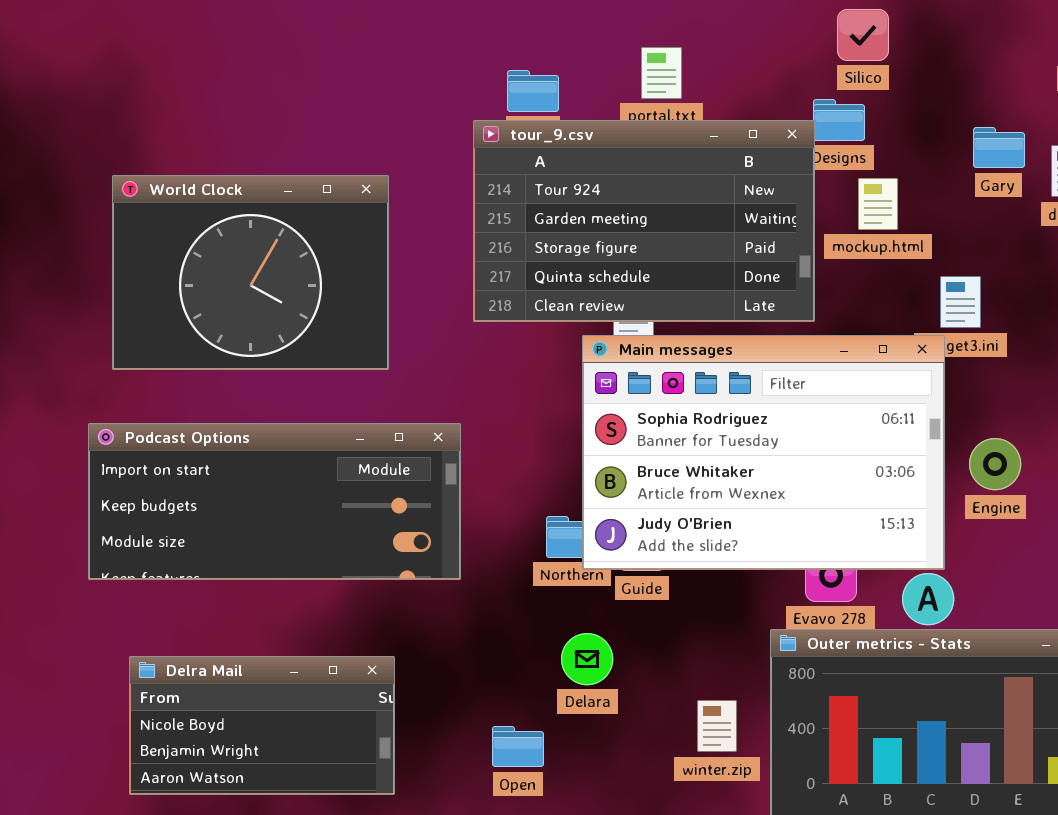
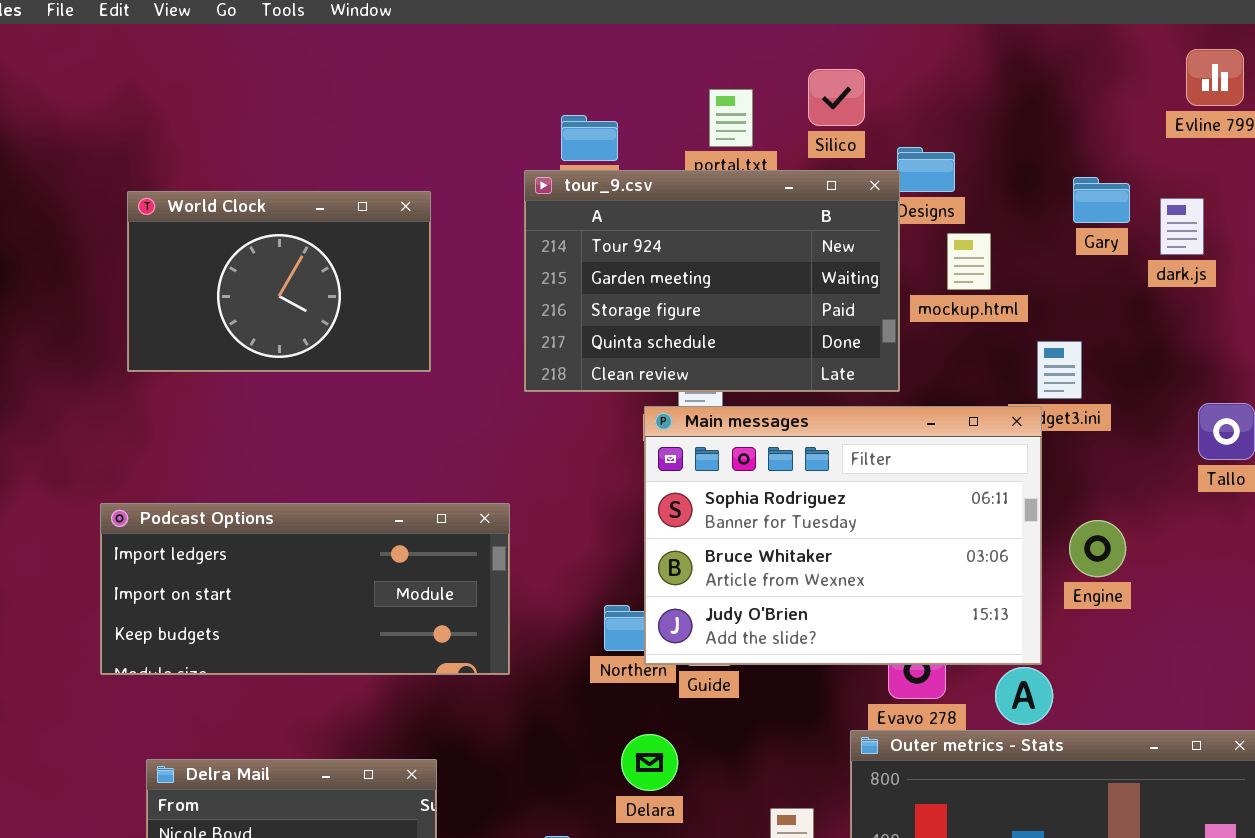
Silico: [837,9,889,61] -> [808,69,865,126], moved
World Clock: [112,175,389,370] -> [127,191,431,372], moved, resized
Podcast Options: [88,423,461,580] -> [100,503,510,675], scrolled up 1 row

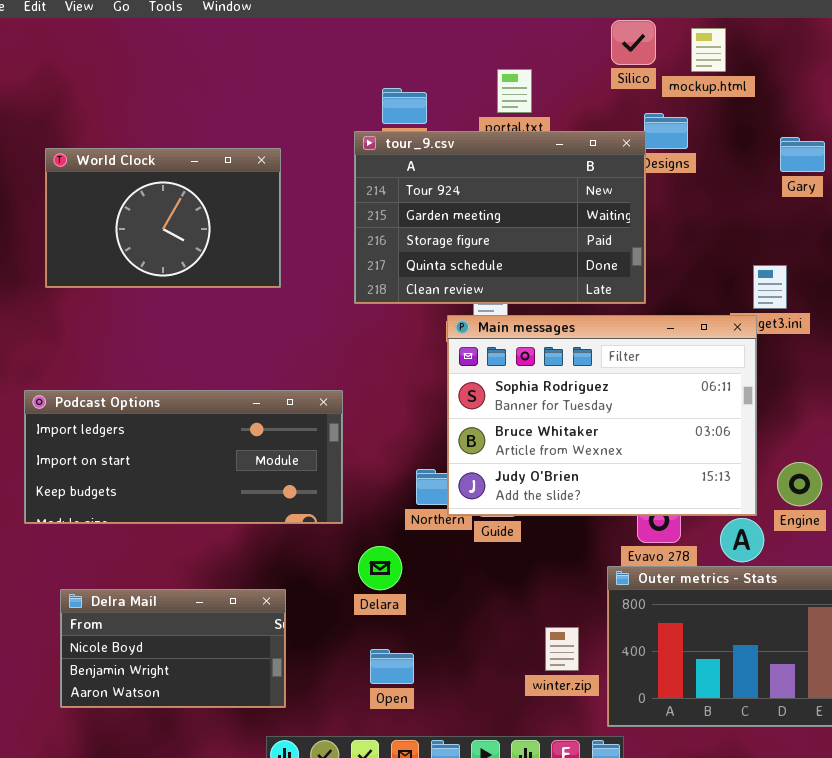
Silico: [808,69,865,126] -> [611,20,656,65], moved
mockup.html: [947,233,991,290] -> [691,28,726,72], moved
Engine: [1069,520,1126,577] -> [777,462,822,506], moved
Delara: [621,734,678,791] -> [358,546,402,590], moved

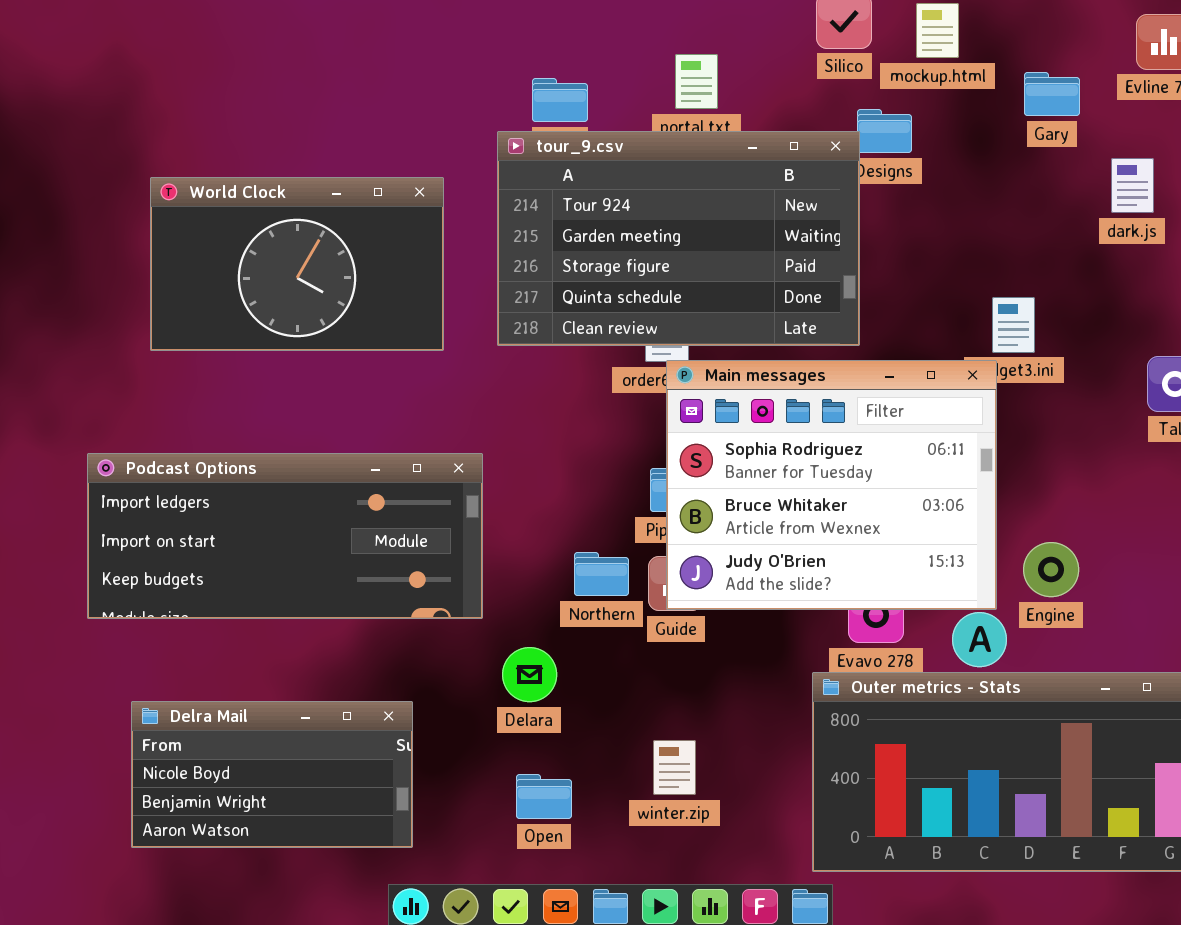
Gary: [780,137,825,172] -> [1024,72,1080,116], moved
World Clock: [45,148,281,288] -> [150,177,444,351], moved
Main messages: [447,315,757,516] -> [666,360,997,610], resized
winter.zip: [545,627,579,671] -> [653,740,696,795], moved

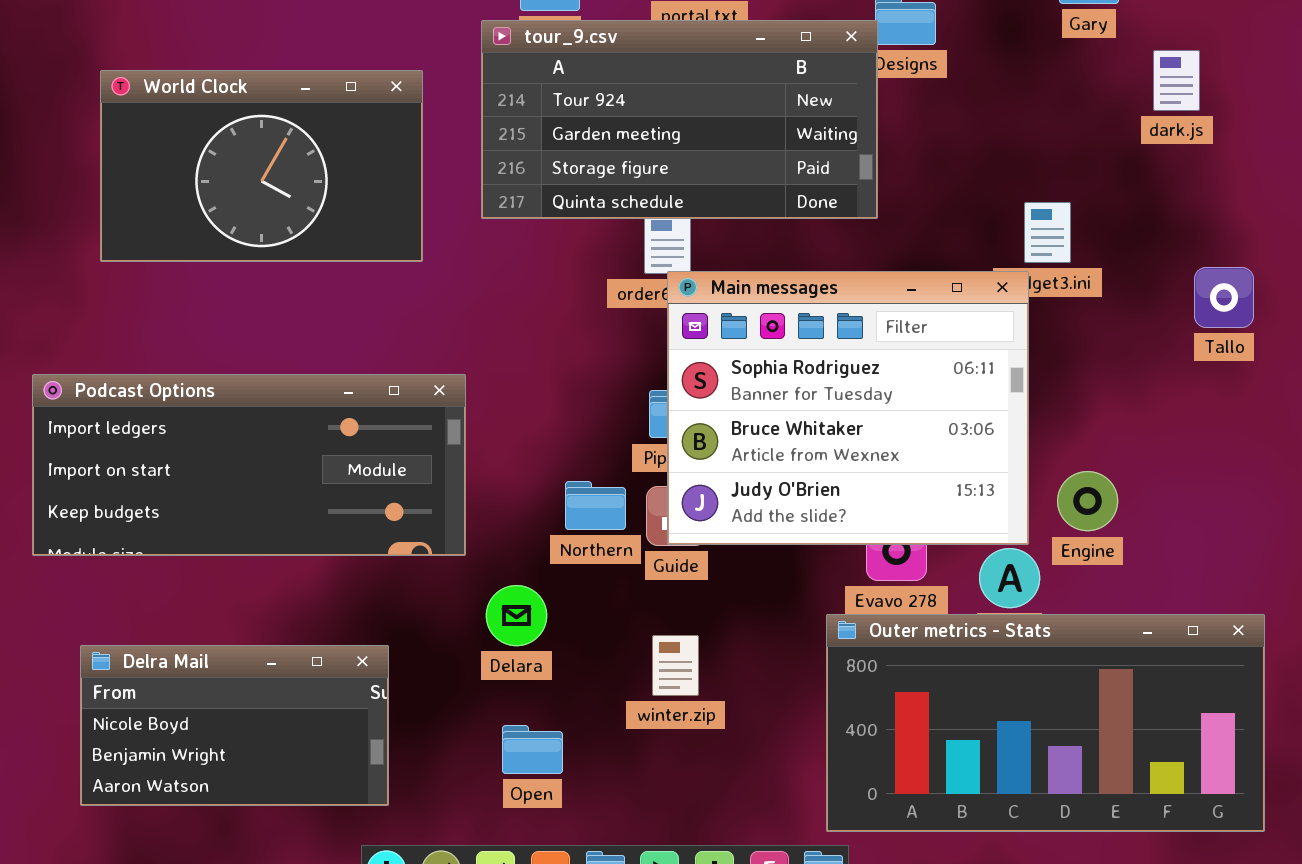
tour_9.csv: [497,131,860,346] -> [481,20,878,219], resized
winter.zip: [653,740,696,795] -> [652,635,699,696], moved

